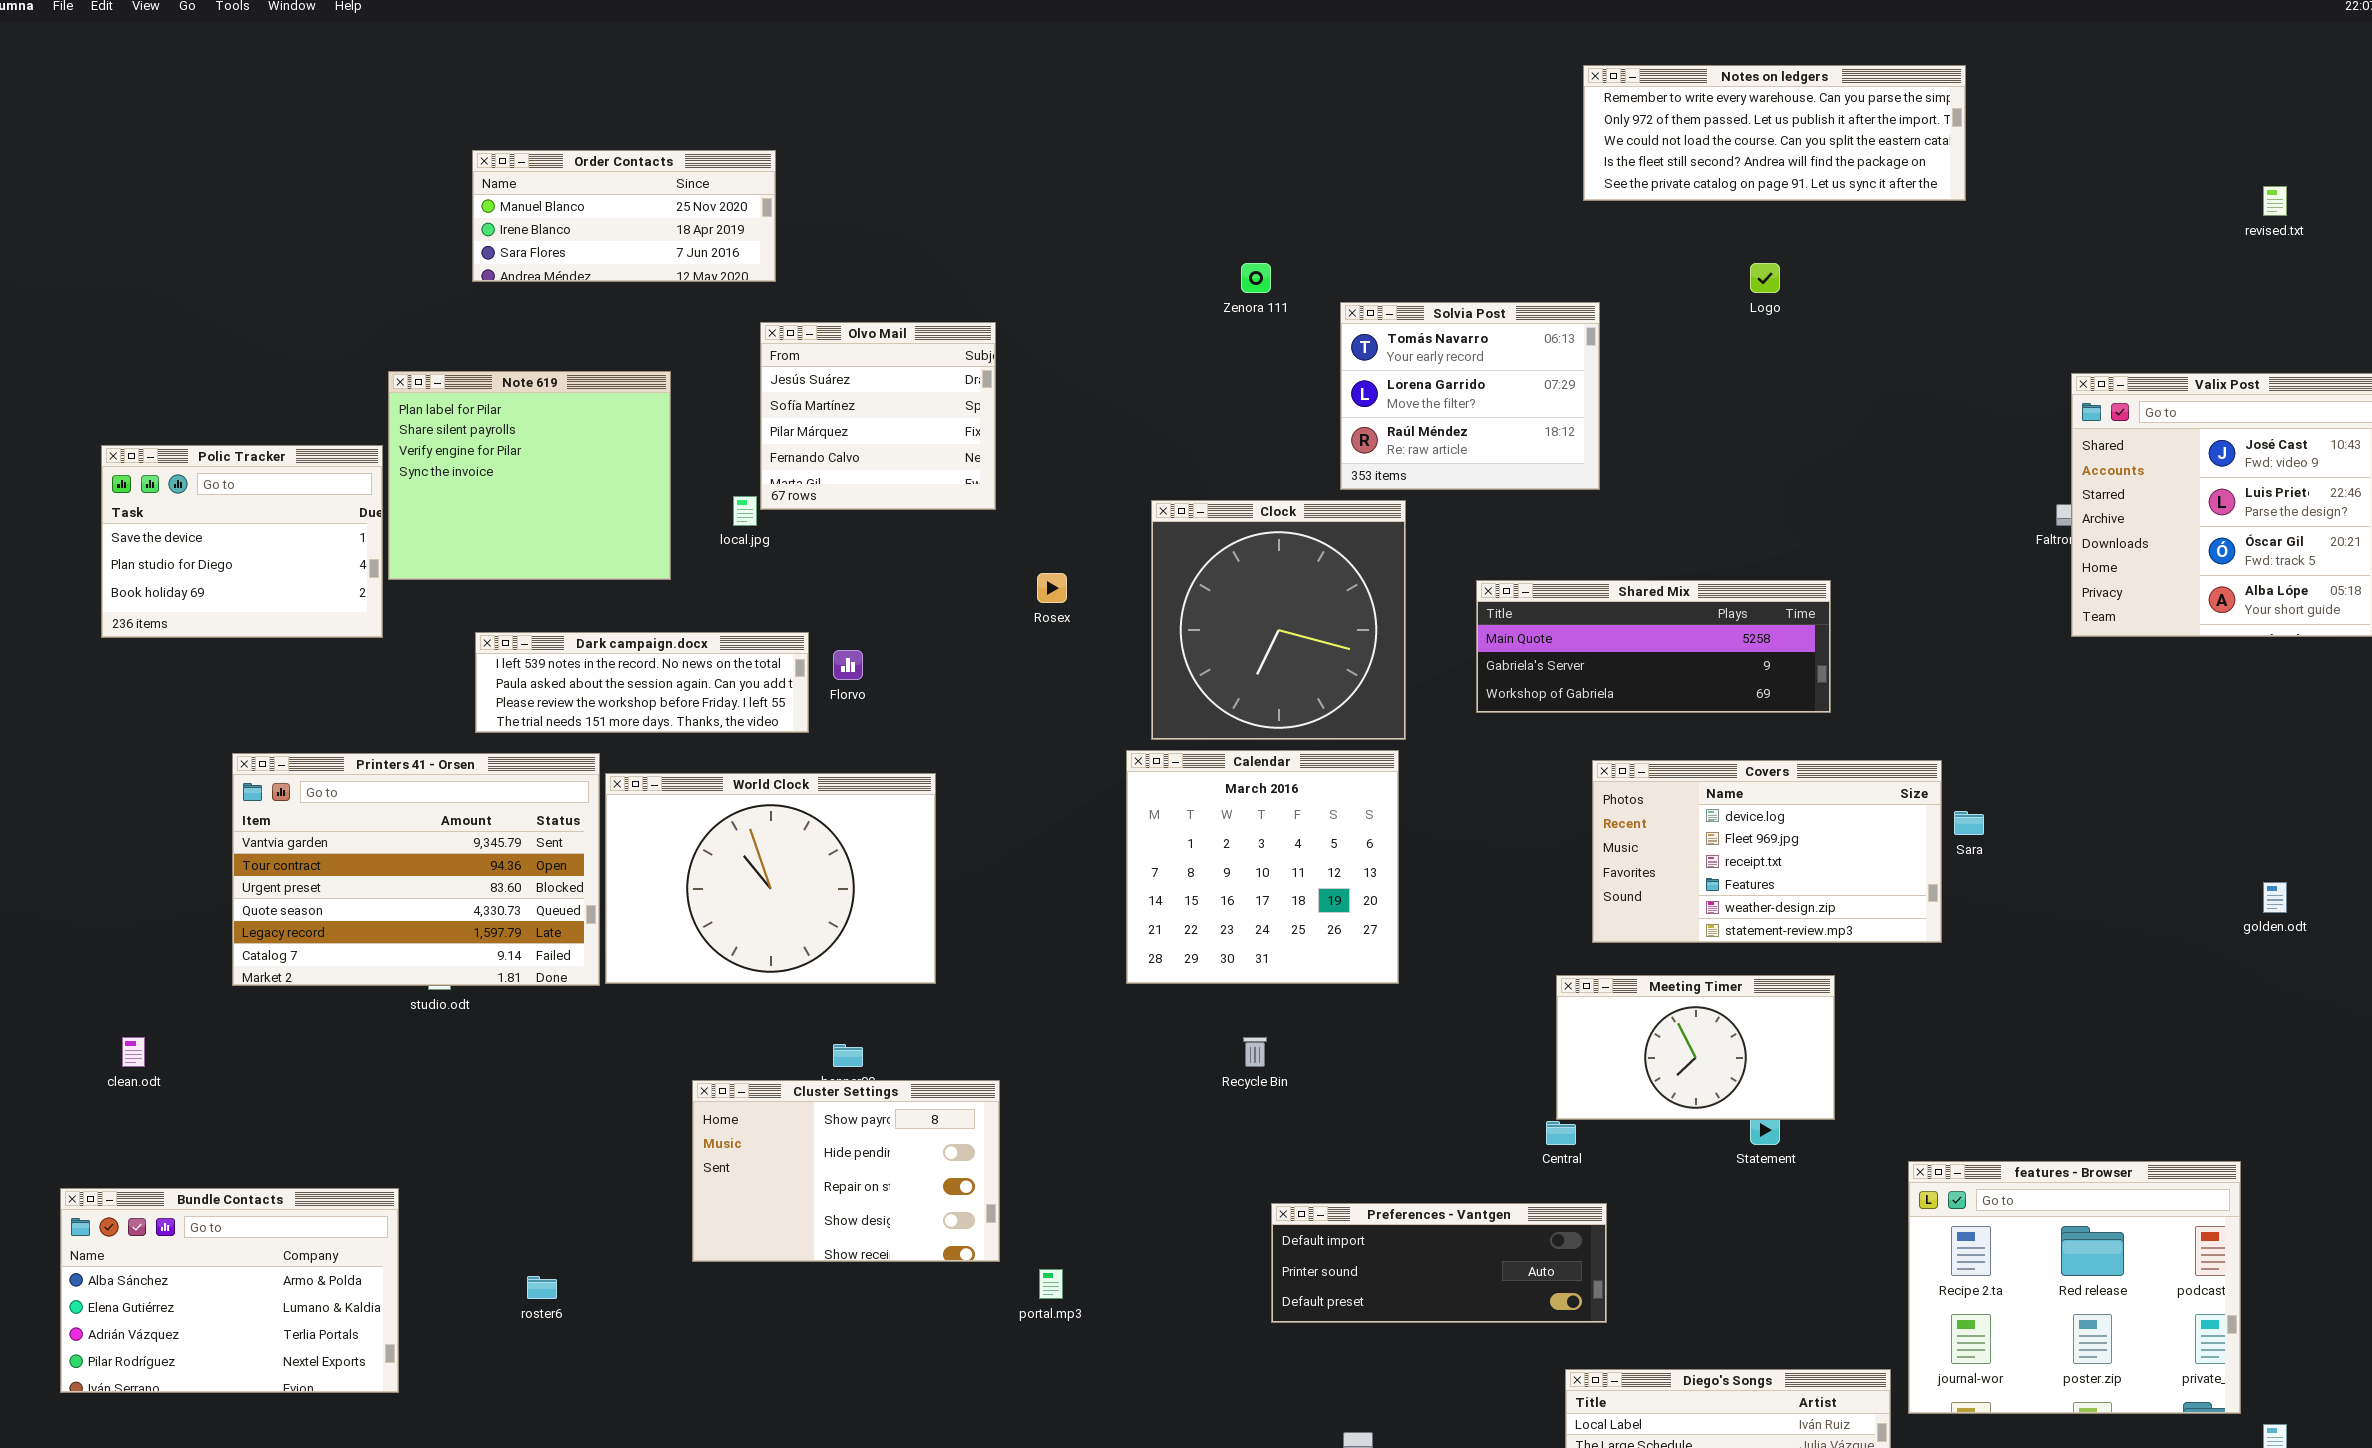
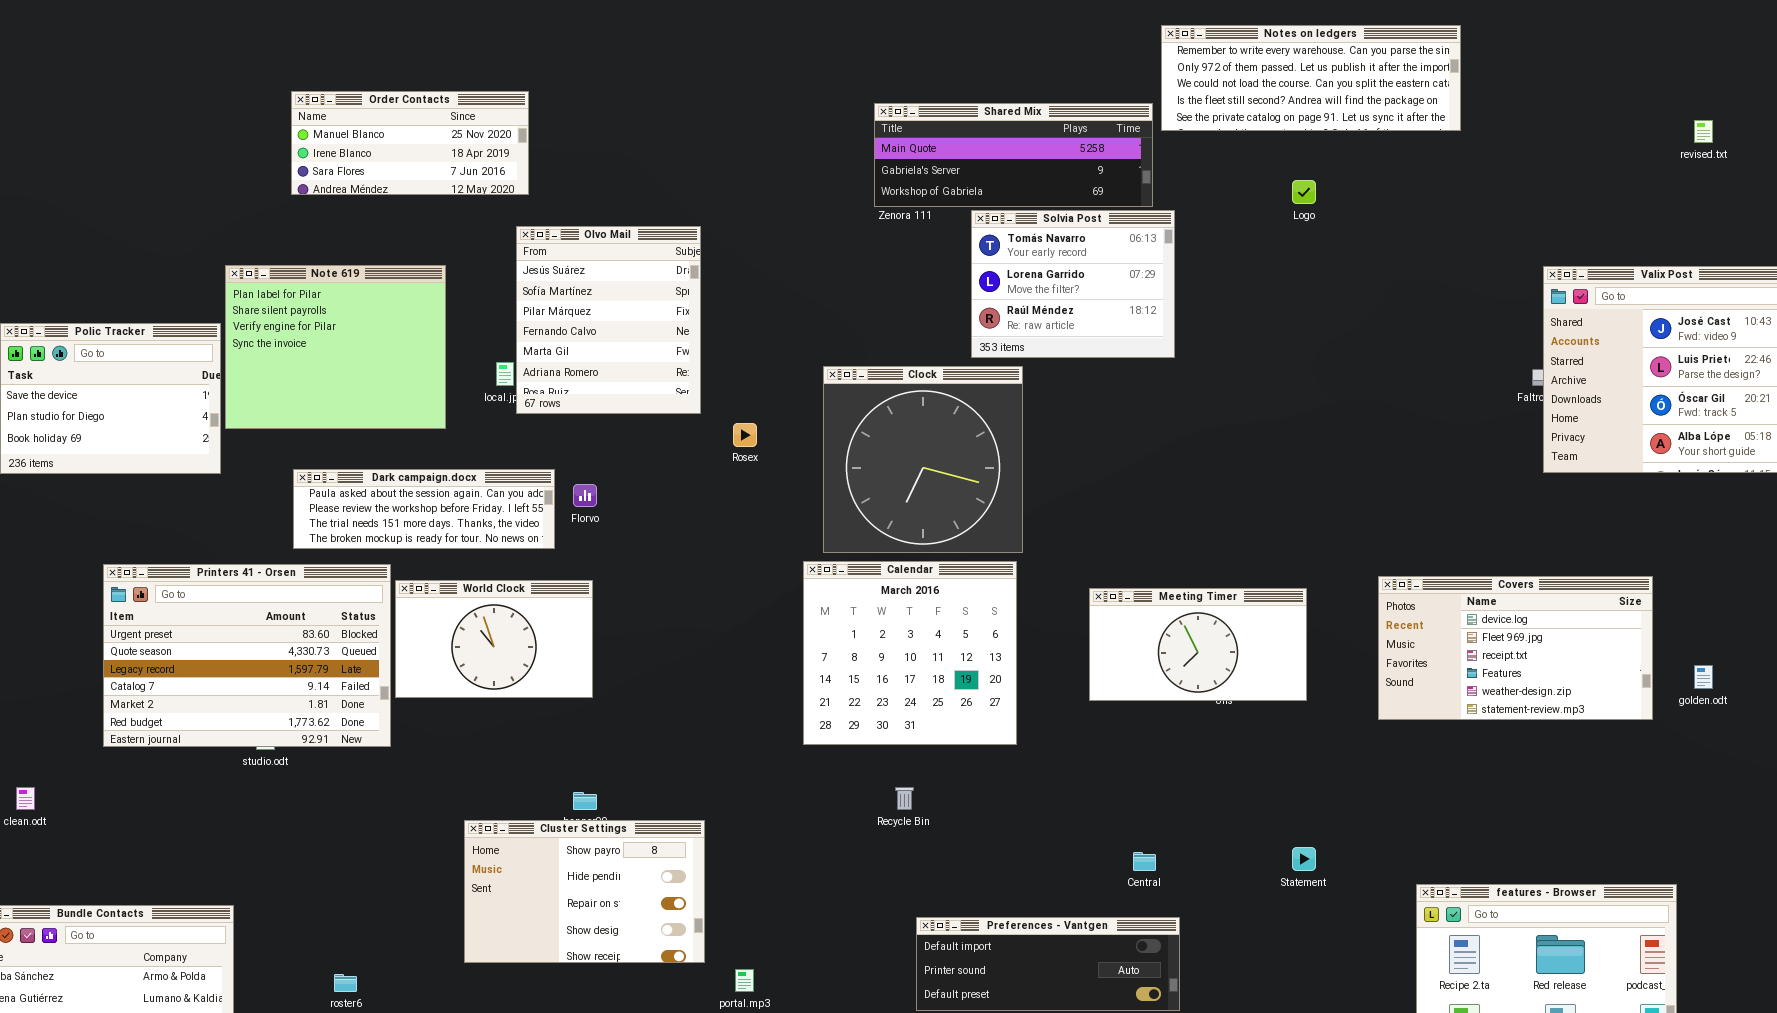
Olvo Mail: [760,322,996,510] -> [516,226,701,414], resized
Shared Mix: [1476,580,1831,713] -> [874,103,1153,207], moved
Dark campaign.docx: [475,632,809,733] -> [293,469,555,549], scrolled down 1 row
Printers 41 - Orsen: [232,753,600,986] -> [103,564,391,747], scrolled down 2 rows
Covers: [1592,760,1942,943] -> [1378,576,1653,720], moved
World Clock: [605,773,936,984] -> [395,580,593,698], resized
Meeting Timer: [1556,975,1835,1120] -> [1089,588,1307,701], moved

